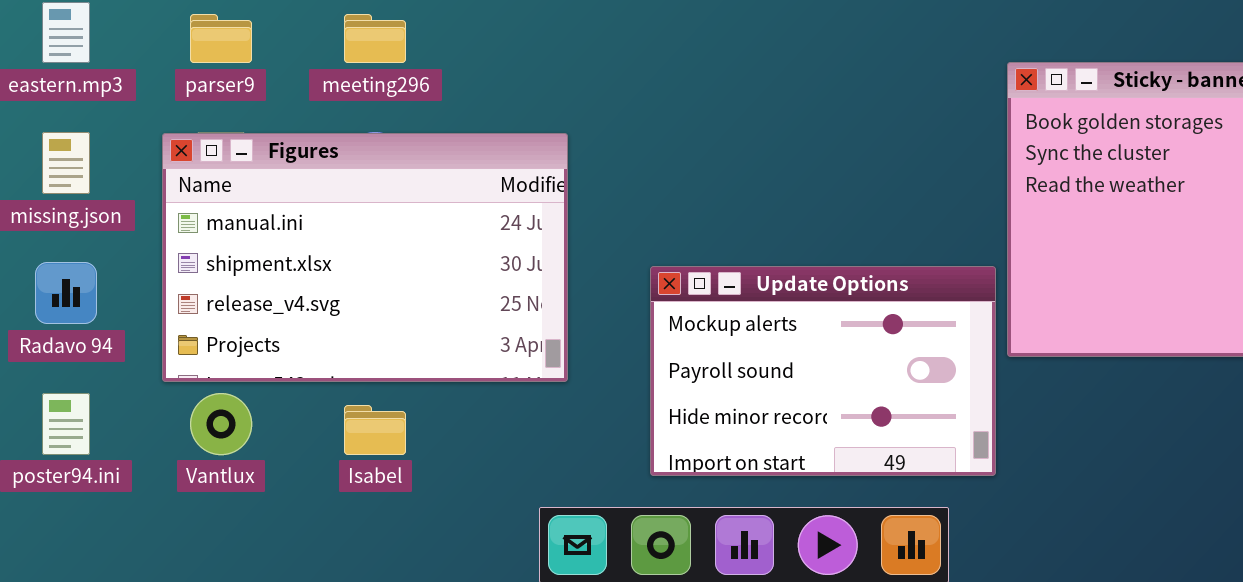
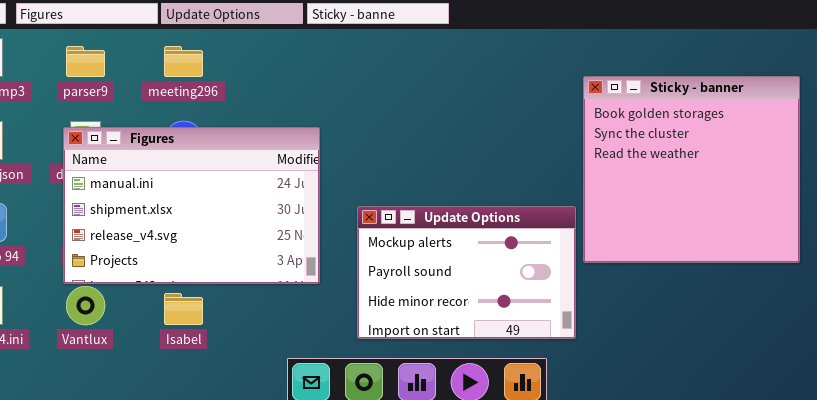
Figures: [162,133,568,382] -> [63,127,320,284], moved

